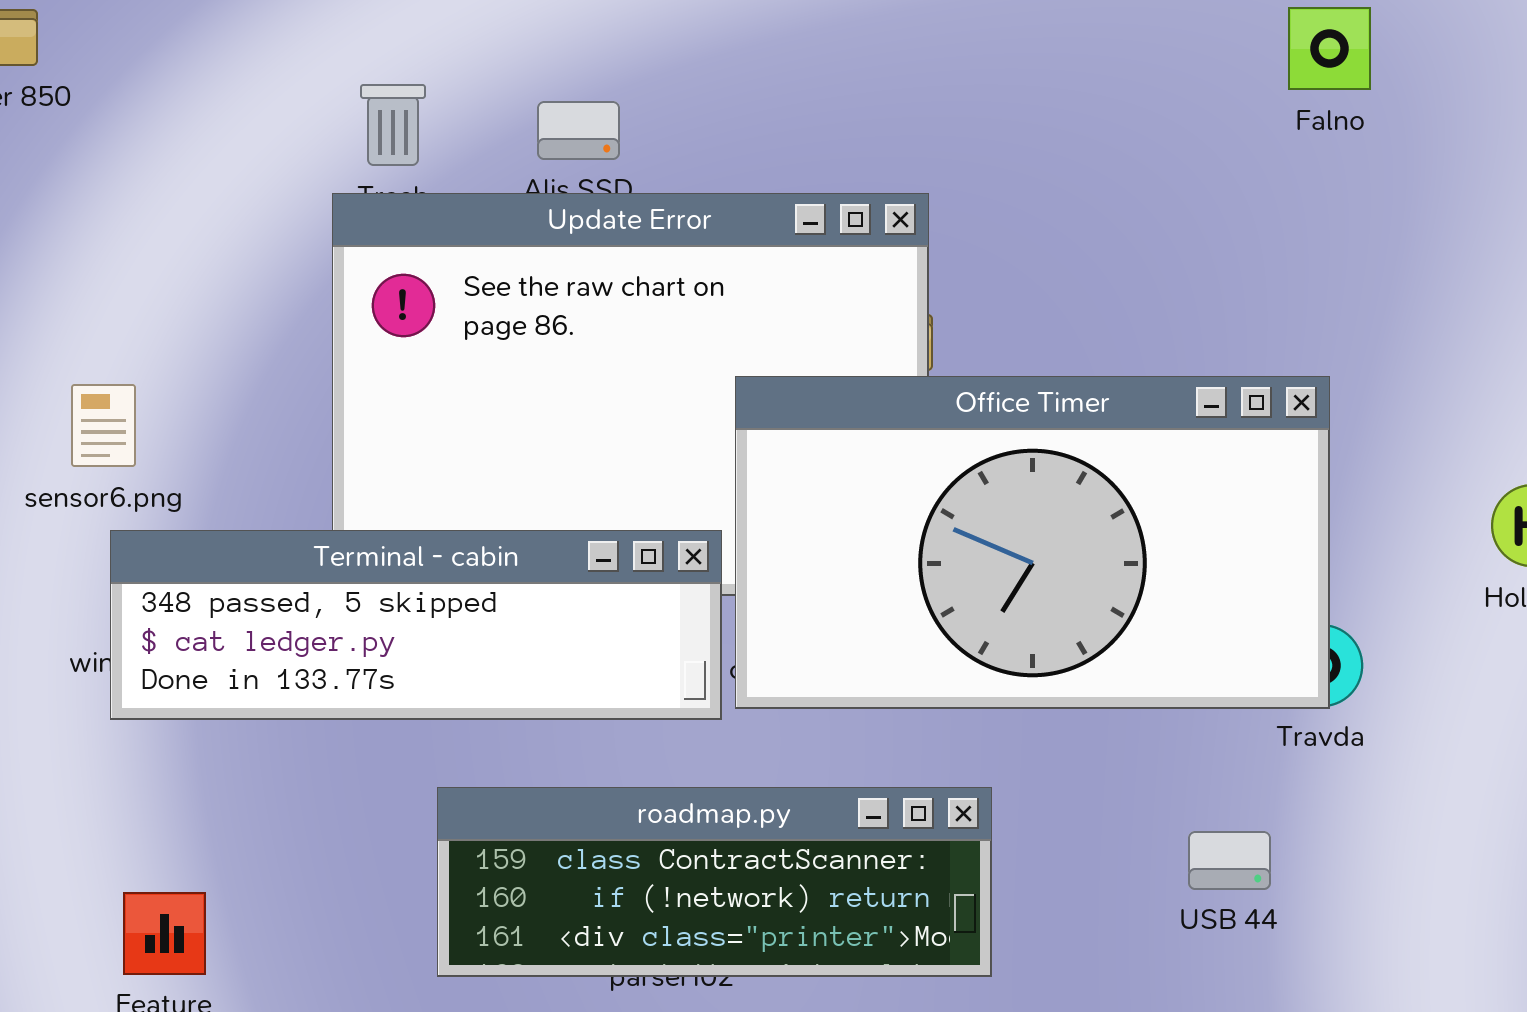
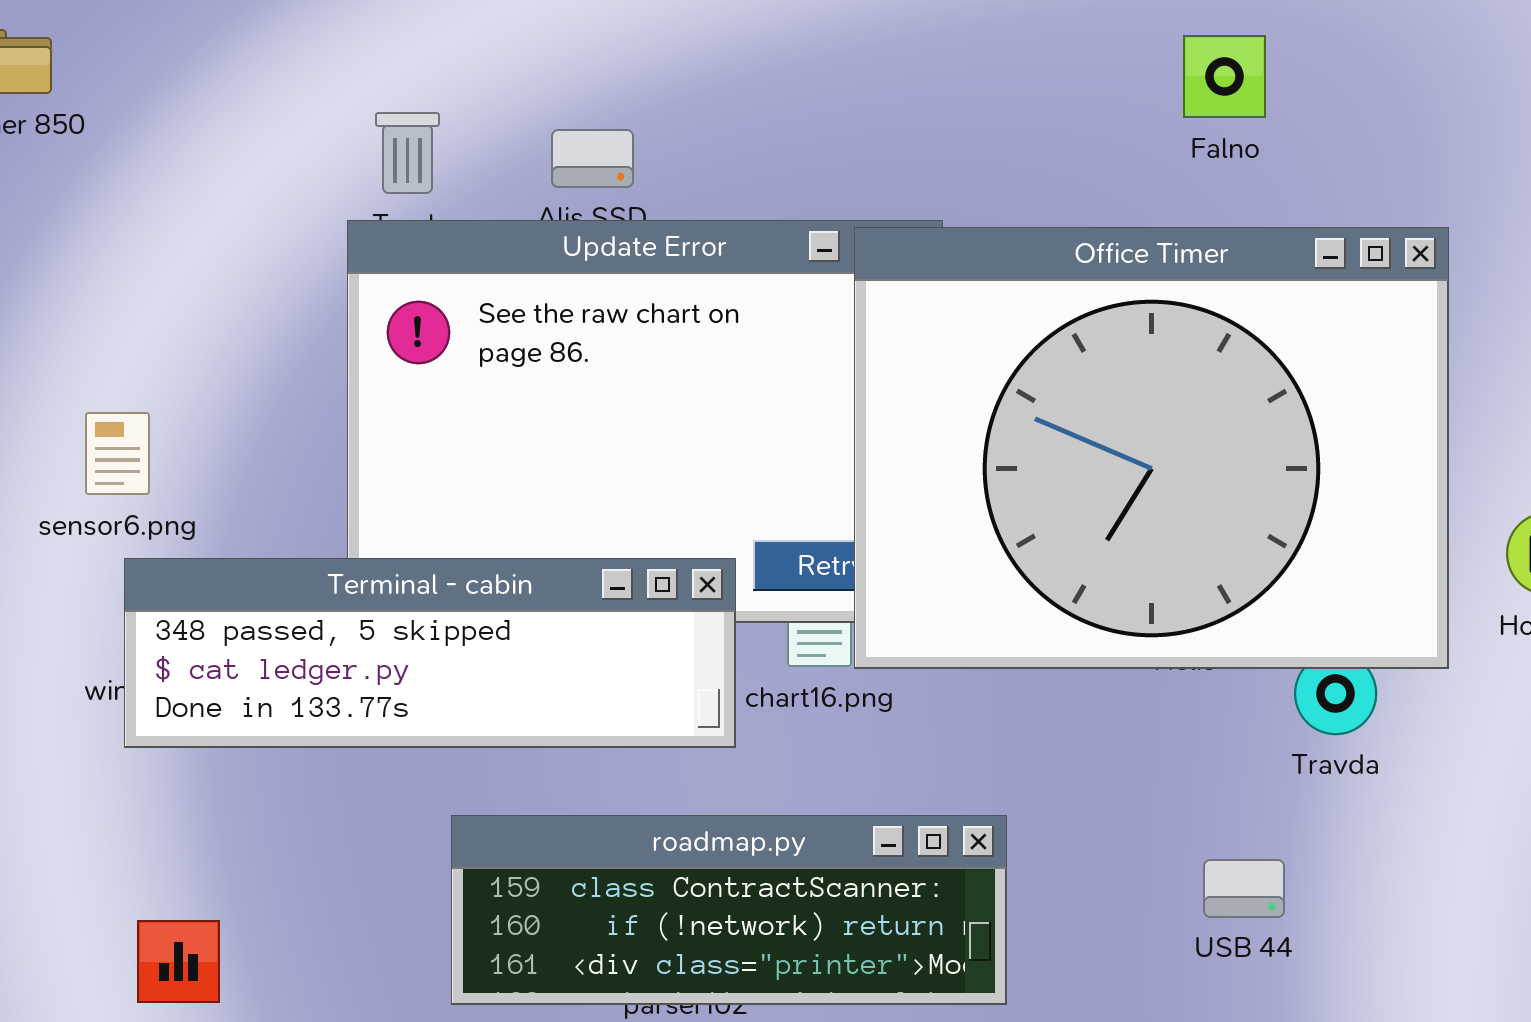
Falno: [1288,7,1371,90] -> [1183,35,1266,118], moved
Office Timer: [735,376,1330,709] -> [854,227,1449,669], moved, resized

